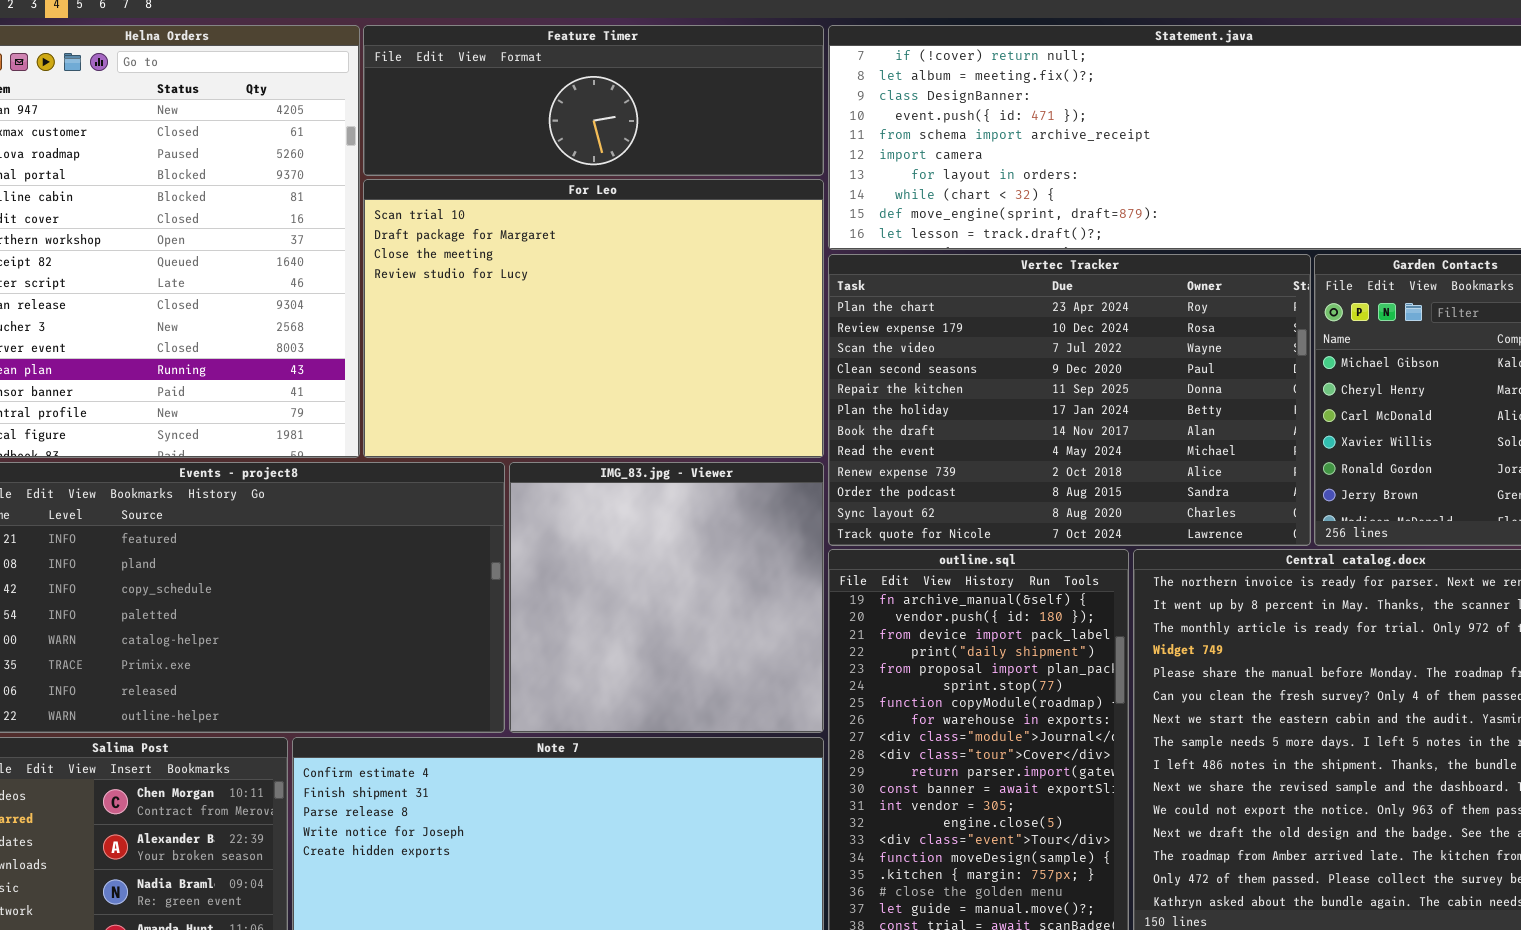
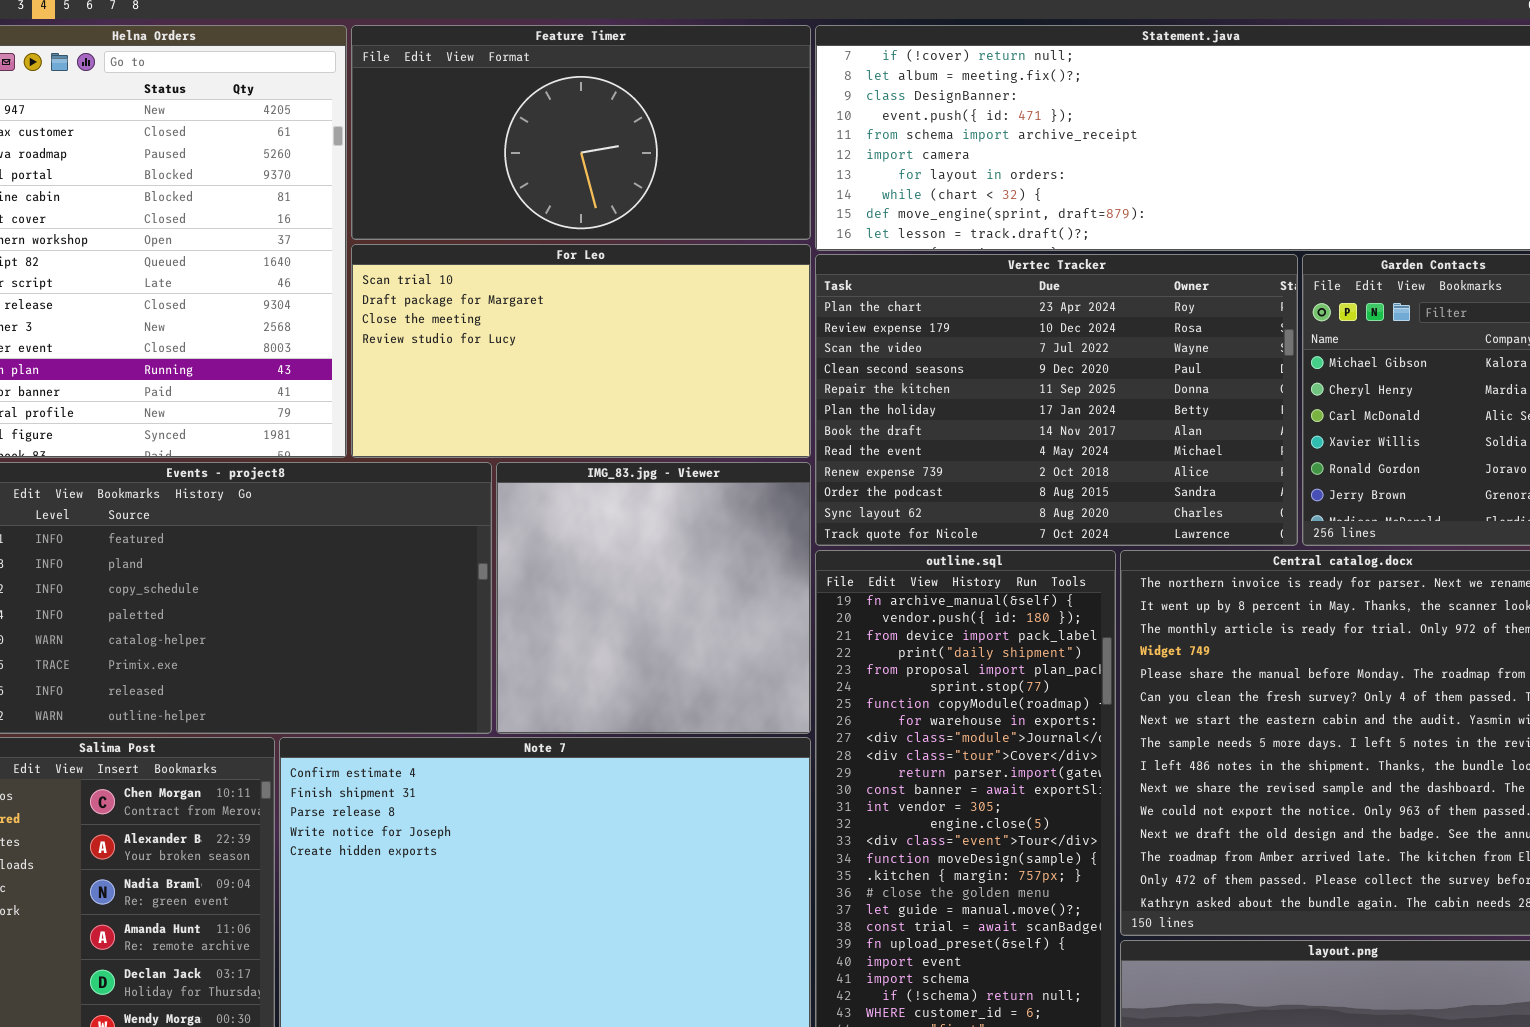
Feature Timer: [363,25,824,176] -> [351,25,811,240], resized
For Leo: [363,179,824,458] -> [351,244,811,458], resized

